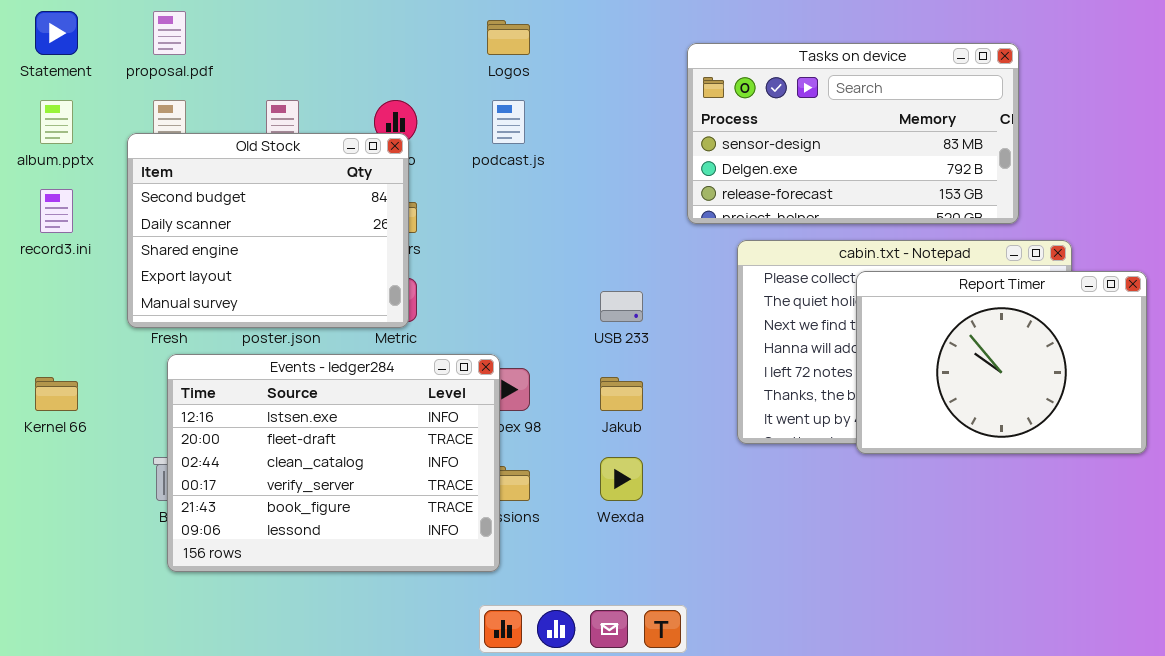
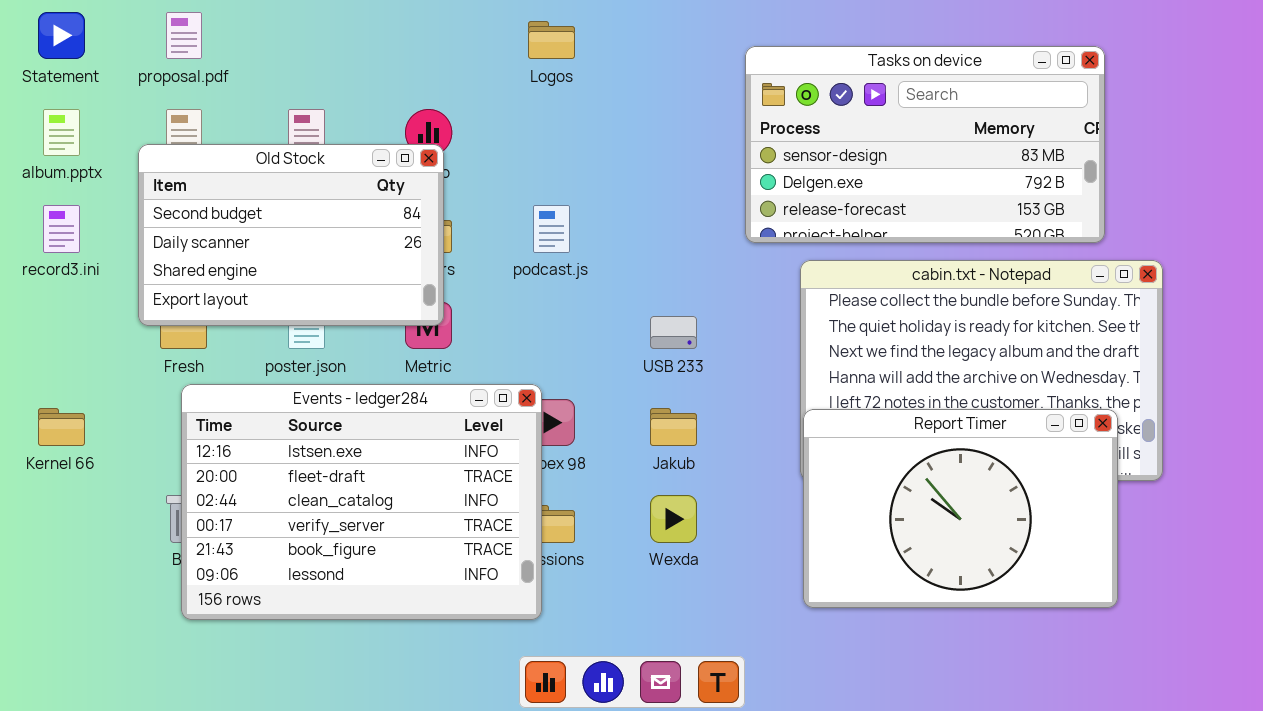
podcast.js: [492,100,525,144] -> [533,205,570,253], moved
Old Stock: [127,133,409,328] -> [138,144,444,326], resized
Report Timer: [856,271,1147,454] -> [803,409,1118,608], moved

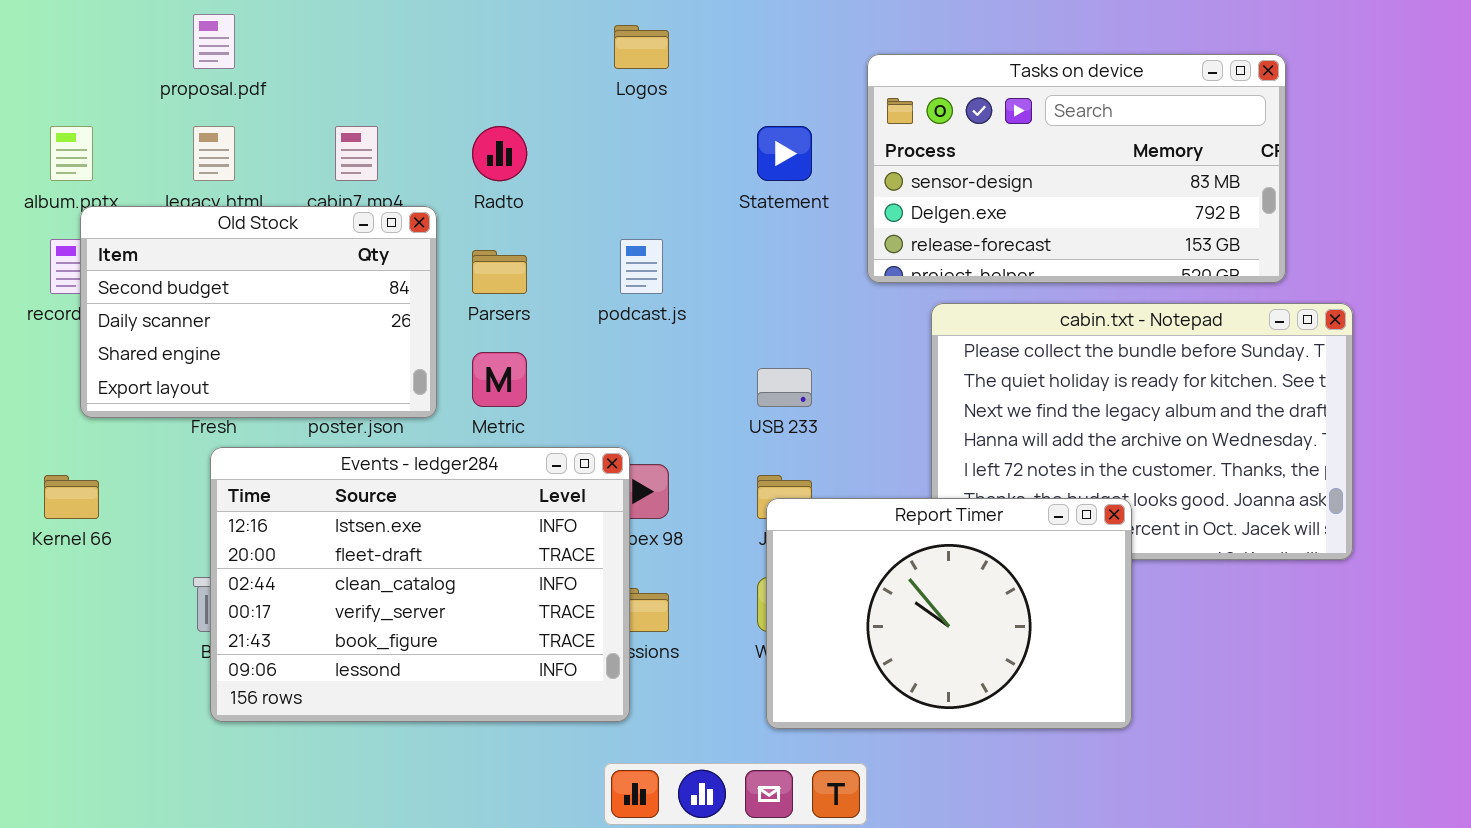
Statement: [38,12,85,59] -> [757,126,812,181], moved
Old Stock: [138,144,444,326] -> [80,206,437,418], moved
Report Timer: [803,409,1118,608] -> [766,498,1132,729], moved

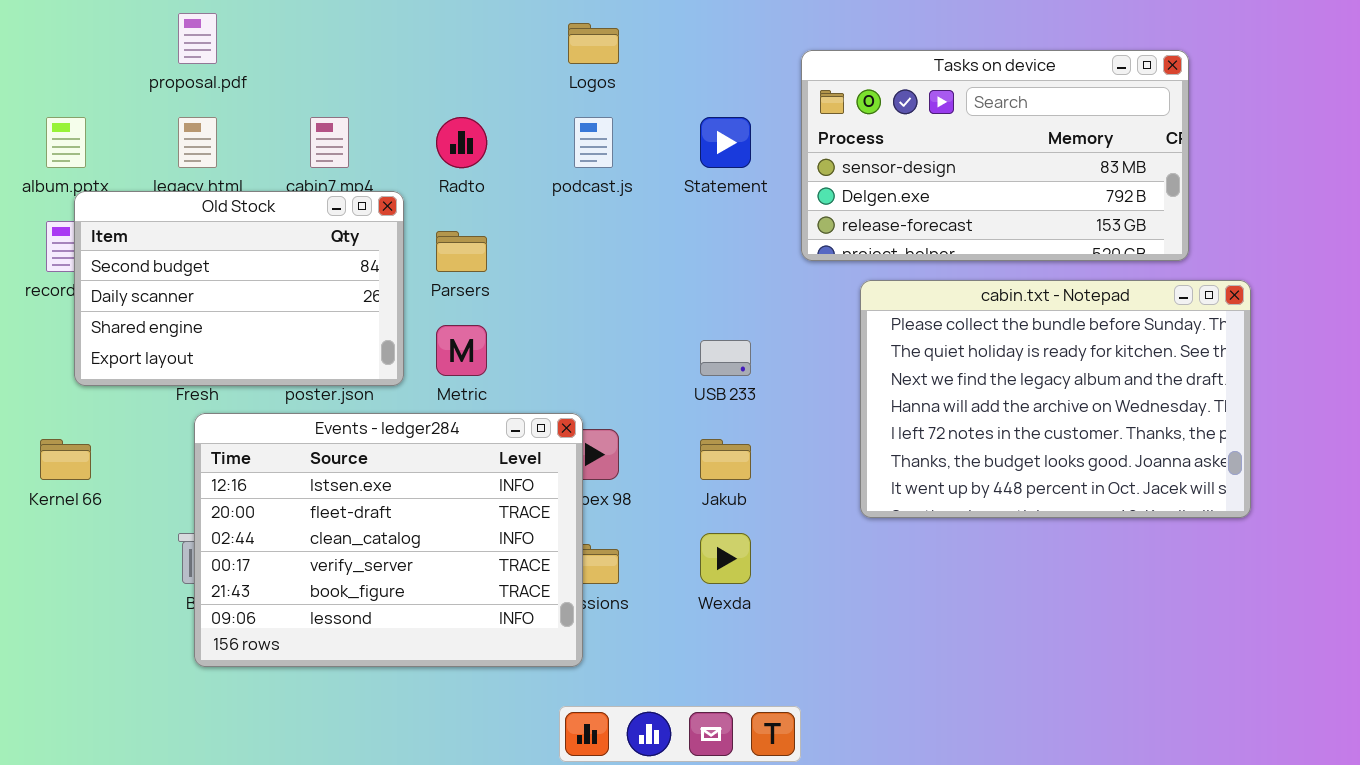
podcast.js: [620,239,663,294] -> [574,117,613,168], moved
Report Timer: [766,498,1132,729] -> none, closed

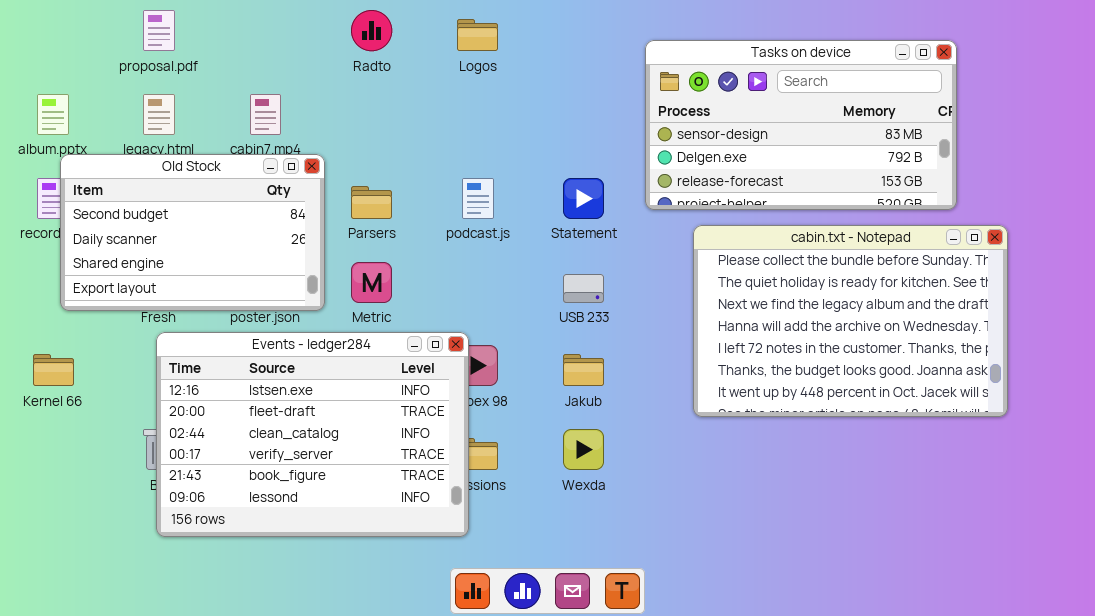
Radto: [436,117,487,168] -> [351,10,392,51], moved
podcast.js: [574,117,613,168] -> [462,178,494,219], moved
Statement: [700,117,751,168] -> [563,178,604,219], moved

